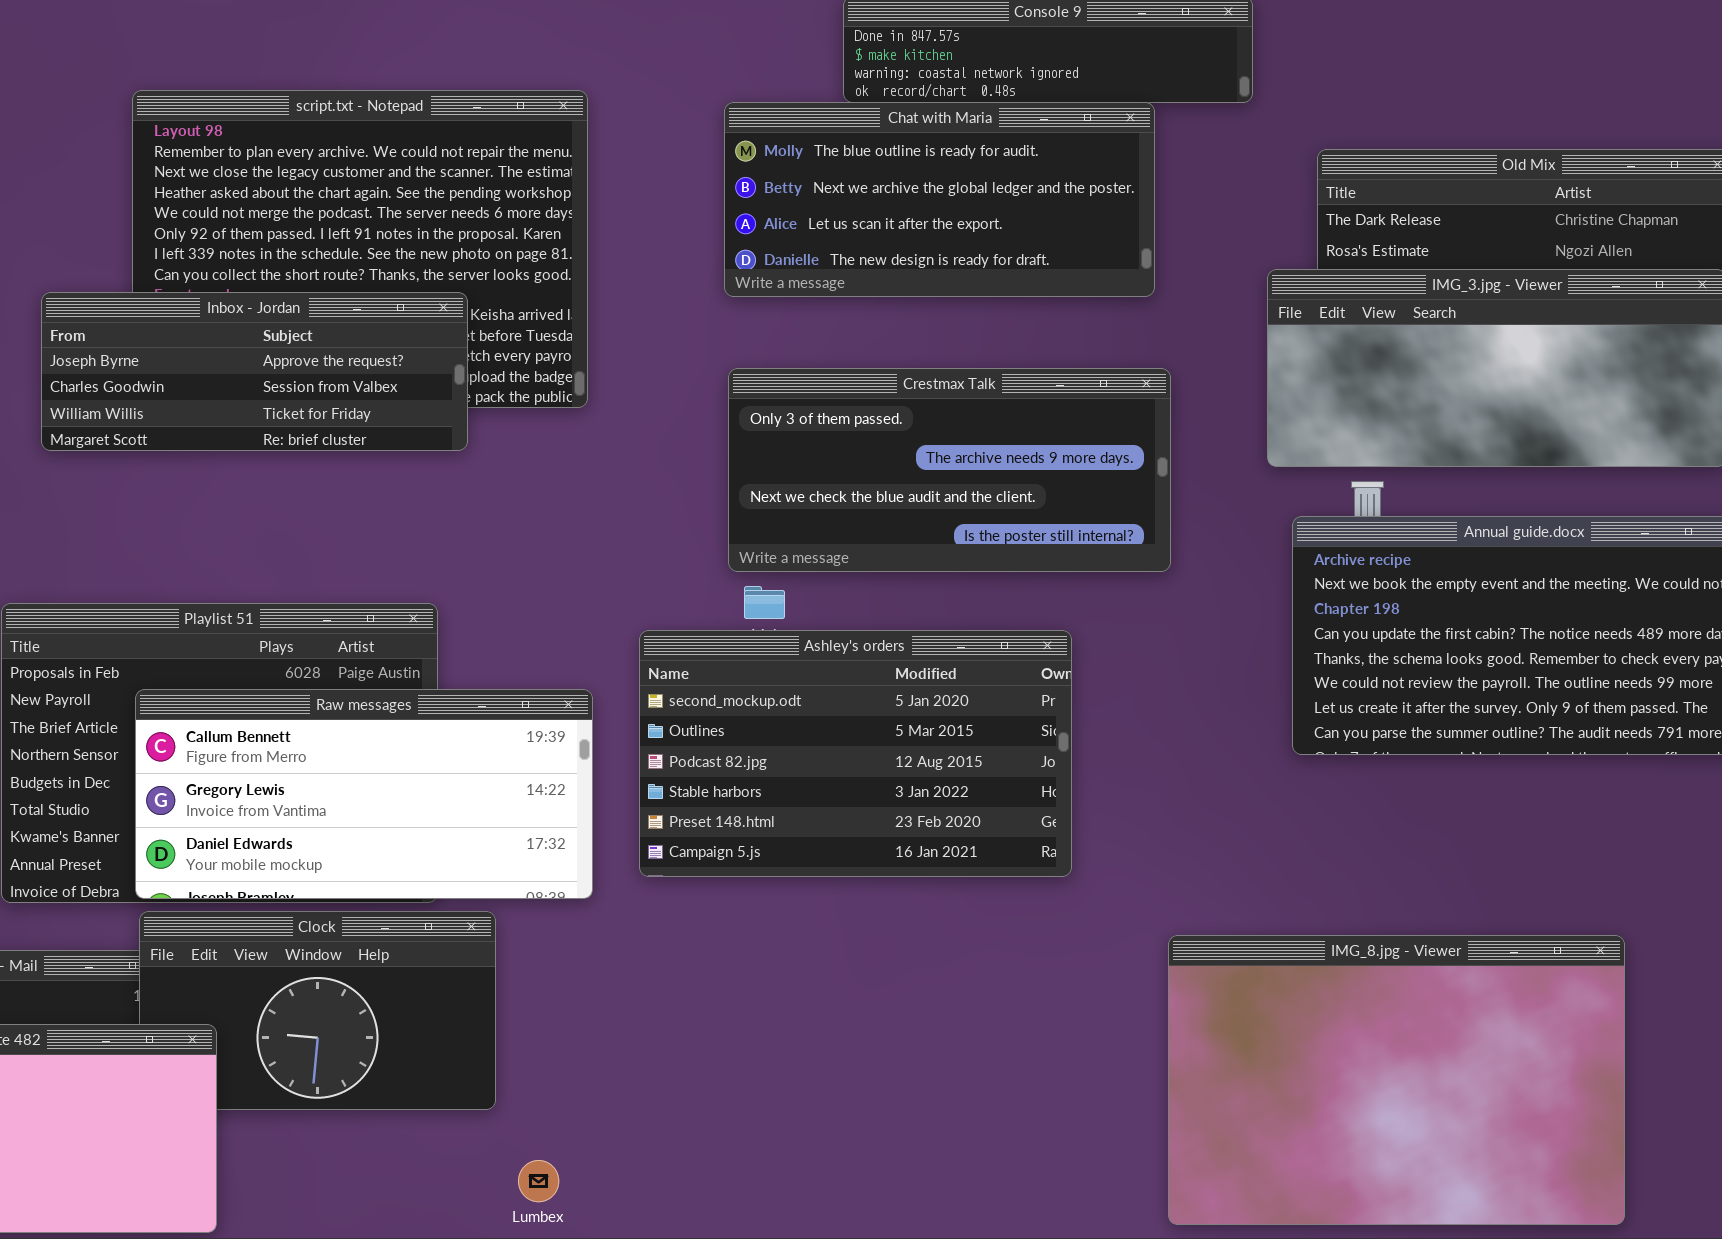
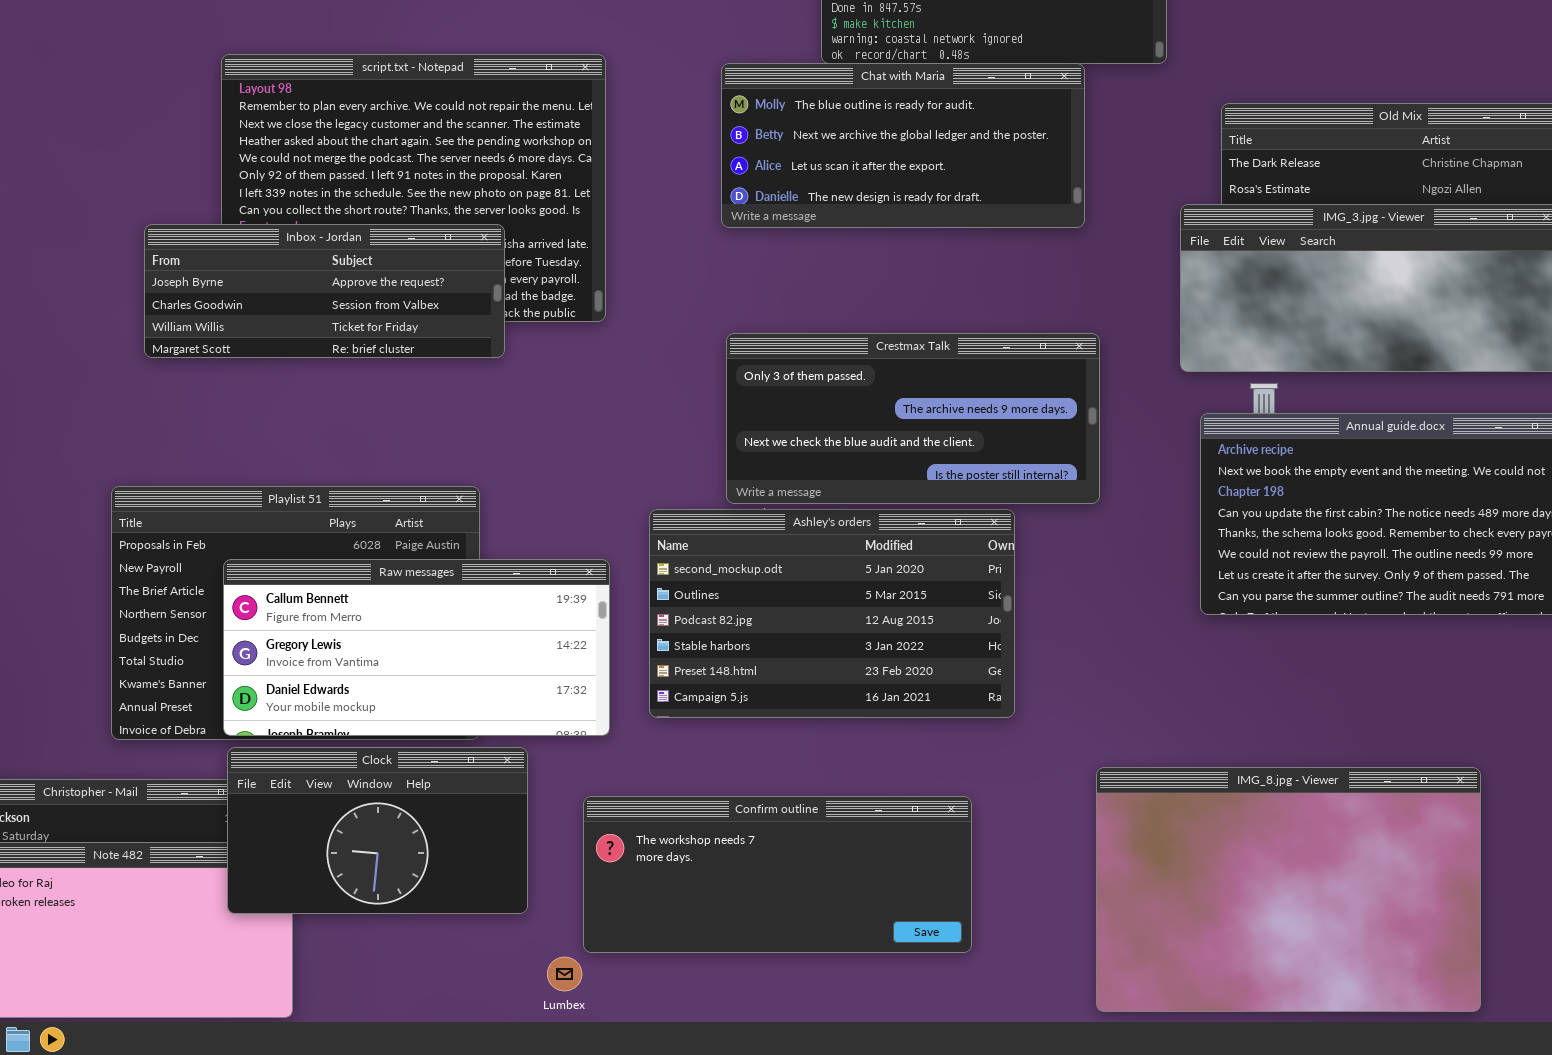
Crestmax Talk: [728,368,1171,572] -> [726,333,1100,504], moved
Clock: [139,911,496,1110] -> [227,747,528,914], raised
Confirm outline: none -> [583,796,972,953], opened

